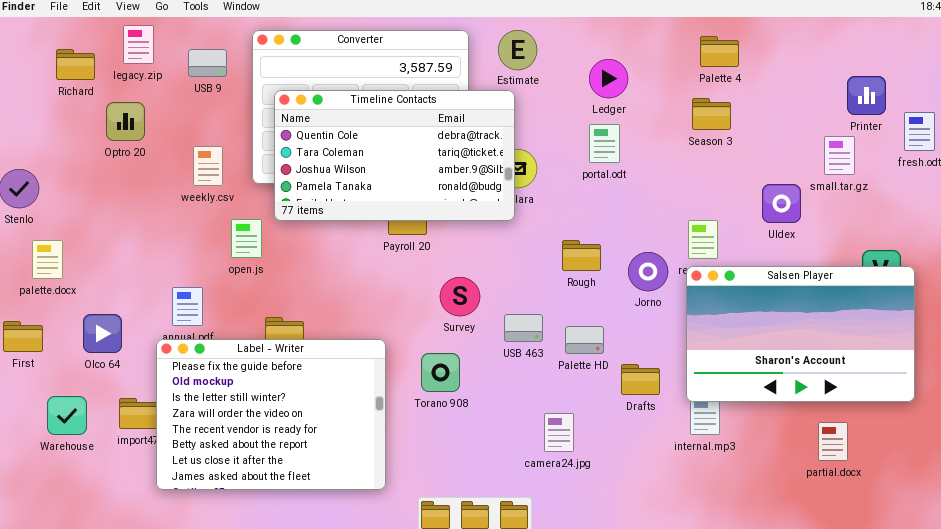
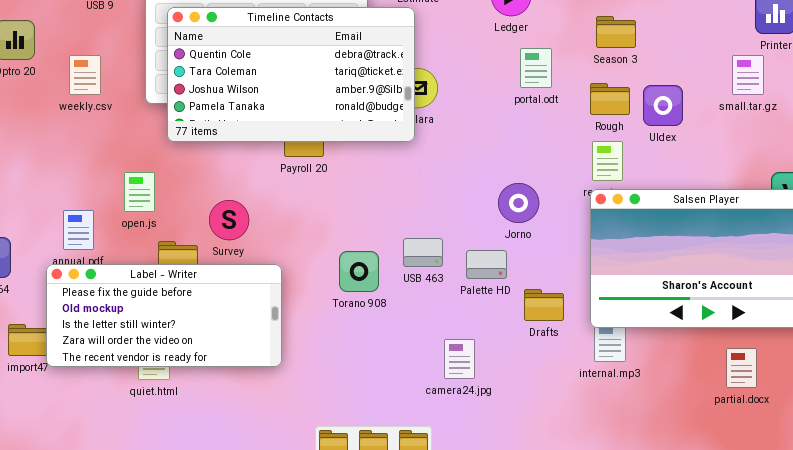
portal.odt: [589,124,620,163] -> [520,48,552,88], moved
weekly.csv: [193,146,223,186] -> [69,55,101,95], moved
Uldex: [762,184,801,223] -> [643,85,683,126], moved
open.js: [231,219,262,258] -> [124,172,155,212], moved
Rough: [562,240,601,271] -> [590,83,630,115], moved
Jorno: [628,252,668,291] -> [498,183,539,223], moved
Survey: [440,277,480,316] -> [209,200,249,240], moved
Label - Writer: [156,339,386,490] -> [46,264,282,367], resized
Torano 908: [421,353,460,392] -> [339,251,379,292], moved

